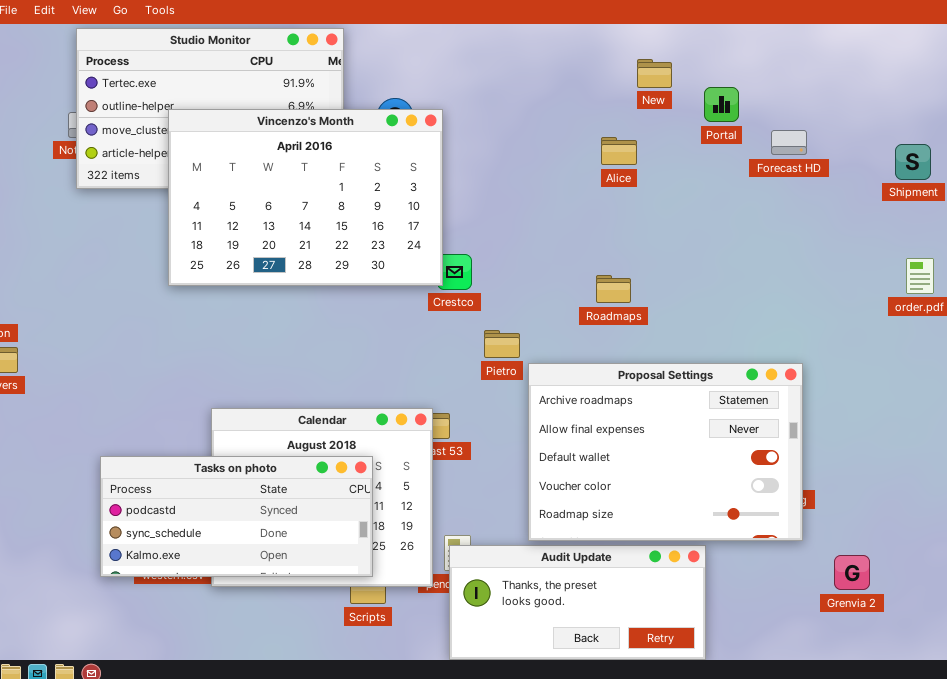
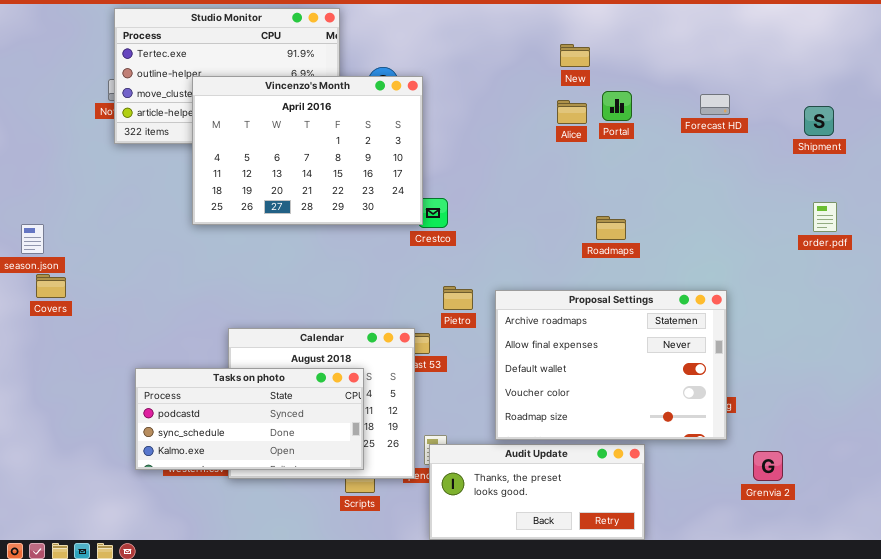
New: [637,59,672,88] -> [560,44,590,67], moved
Portal: [704,87,739,122] -> [602,91,632,121], moved
Roadmaps: [596,275,631,303] -> [596,216,626,240], moved
Pietro: [484,330,520,358] -> [443,286,473,310], moved

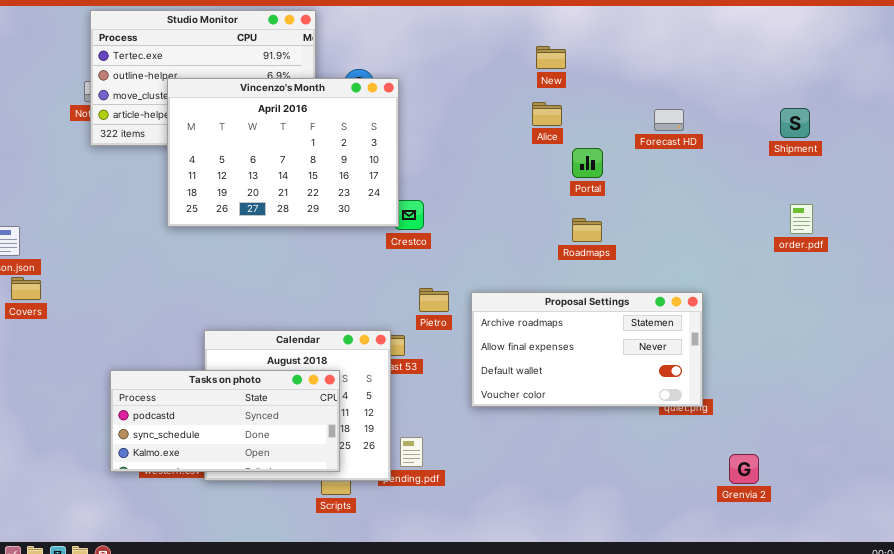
Portal: [602,91,632,121] -> [572,148,603,178], moved
Forecast HD: [700,94,730,115] -> [654,109,684,131], moved
Proposal Settings: [495,290,727,440] -> [471,292,703,407], resized
Audit Update: [429,444,645,540] -> none, closed

